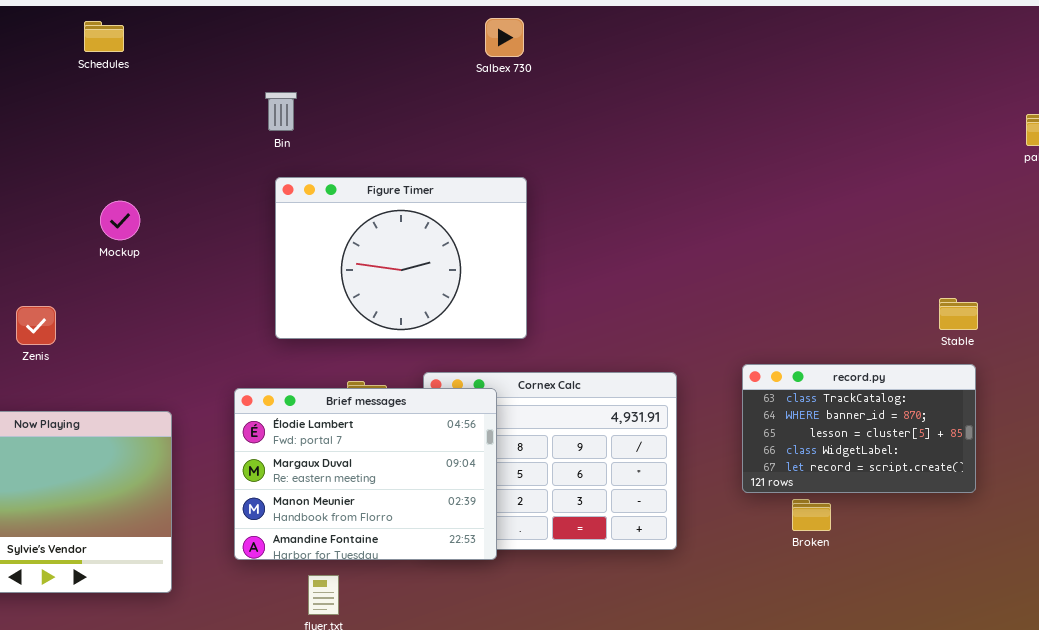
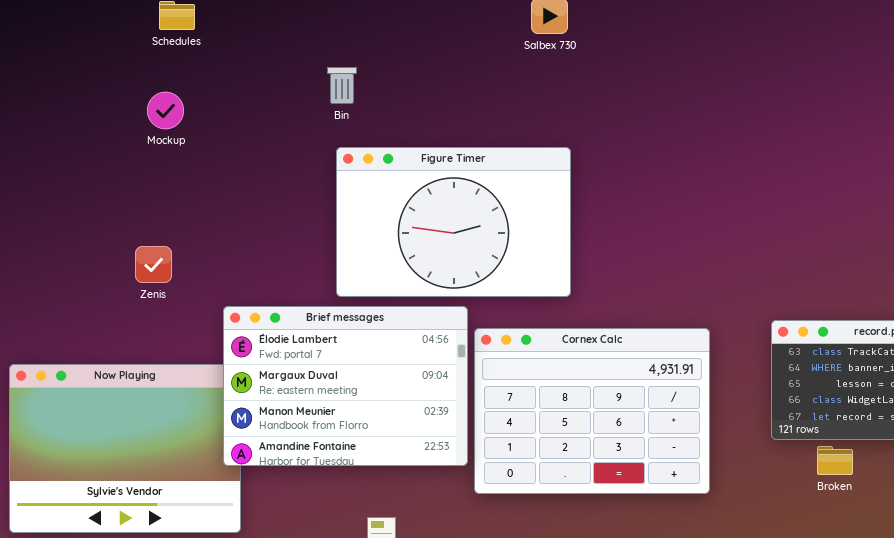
Mockup: [100,201,140,240] -> [147,92,184,129], moved
Zenis: [16,306,56,345] -> [135,246,172,283], moved
Brief messages: [234,388,497,560] -> [223,306,468,466], moved

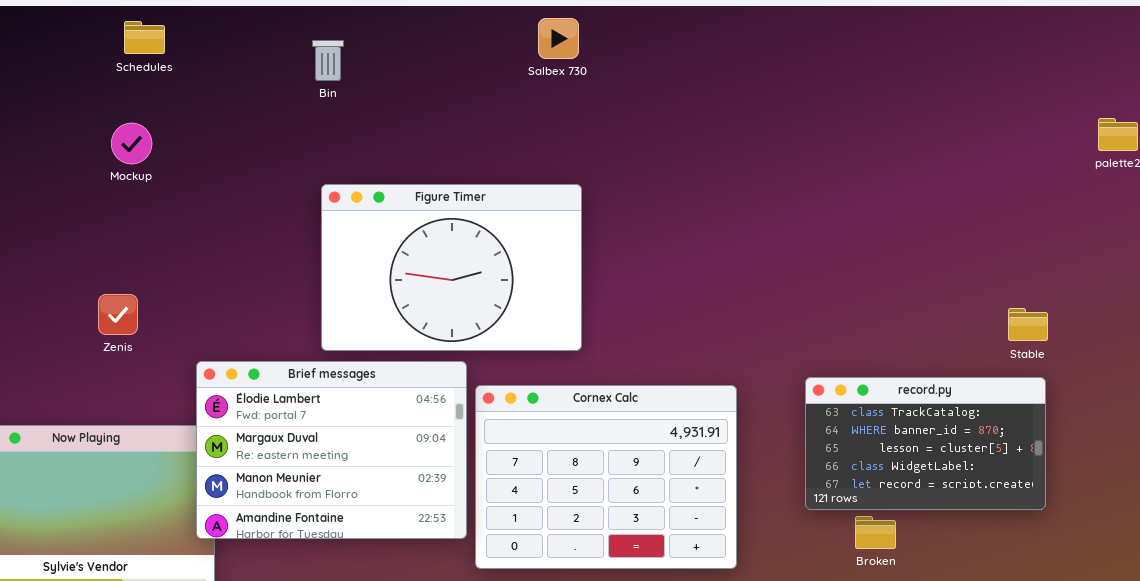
Bin: [327,67,357,104] -> [312,40,344,81], moved

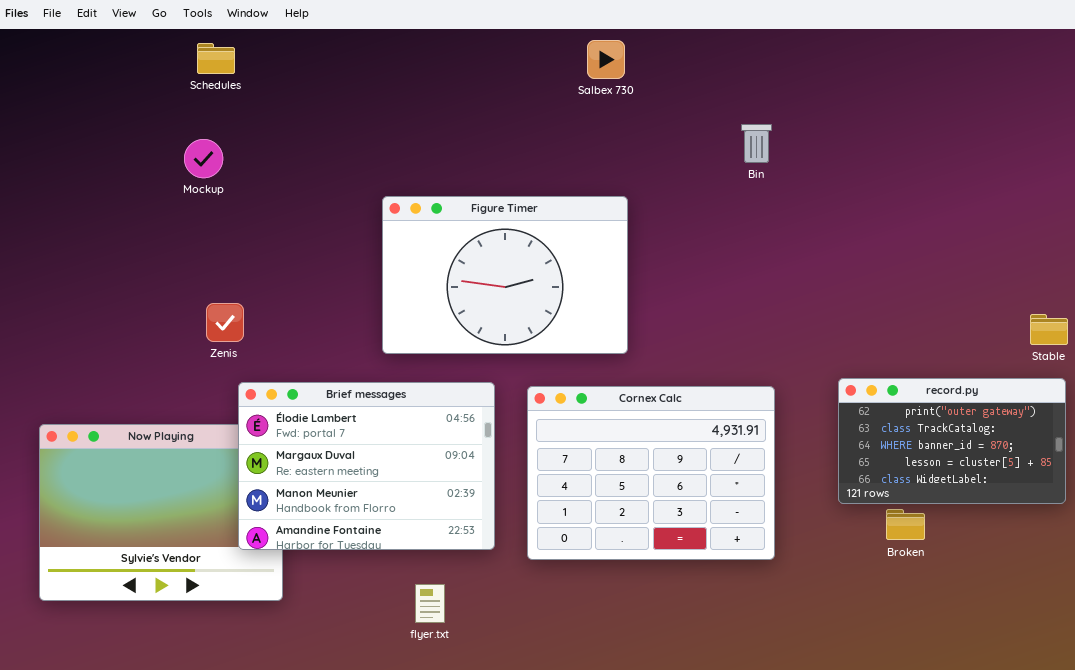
Bin: [312,40,344,81] -> [741,124,772,163], moved
Zenis: [98,294,138,335] -> [206,303,244,342], moved
Brief messages: [196,361,467,539] -> [238,382,495,550], moved
record.py: [805,377,1046,510] -> [838,378,1066,504], scrolled up 1 row

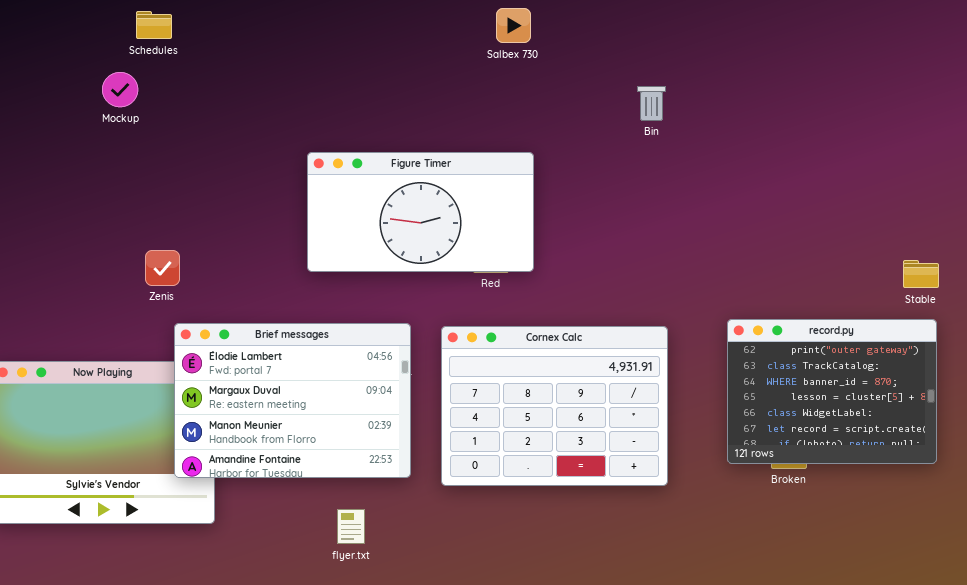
Mockup: [184,139,223,178] -> [102,72,138,107], moved
Figure Timer: [382,196,628,354] -> [307,152,534,272], resized
record.py: [838,378,1066,504] -> [727,319,937,464], resized

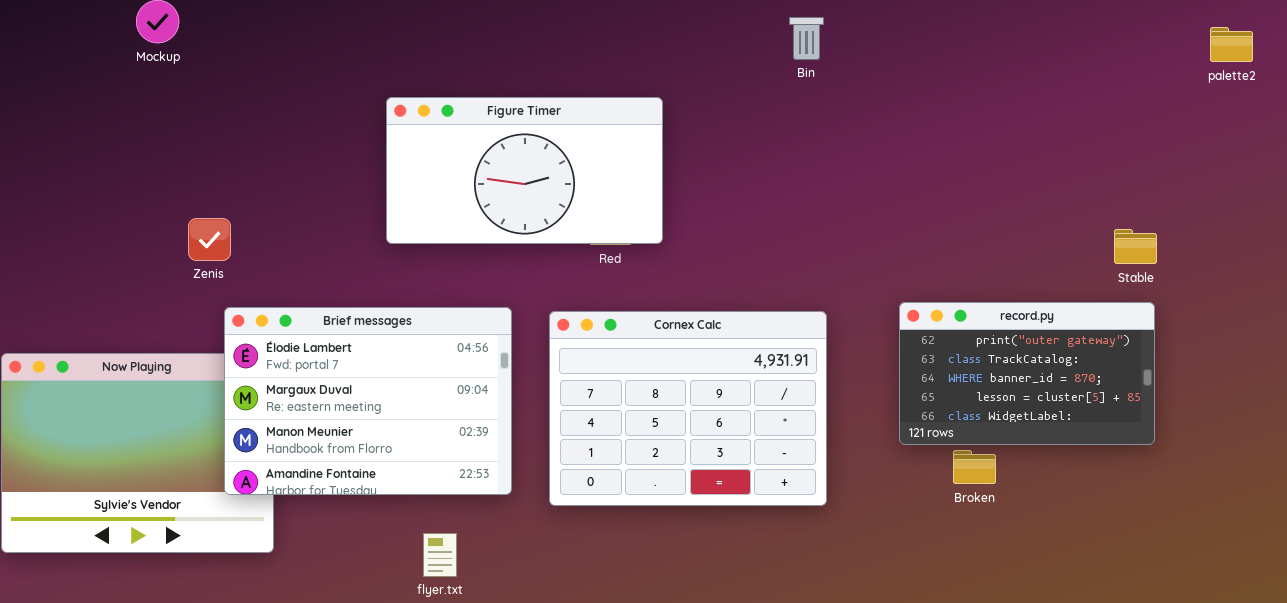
record.py: [727,319,937,464] -> [899,302,1155,445], resized

